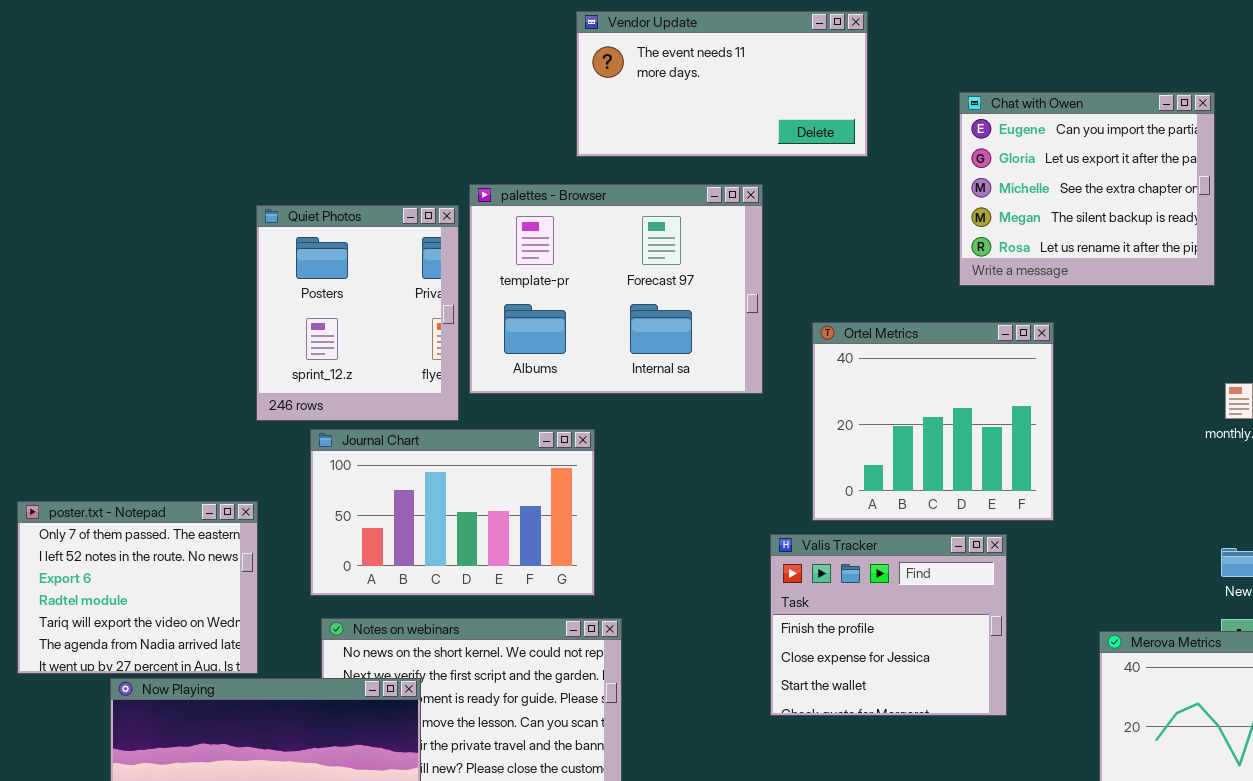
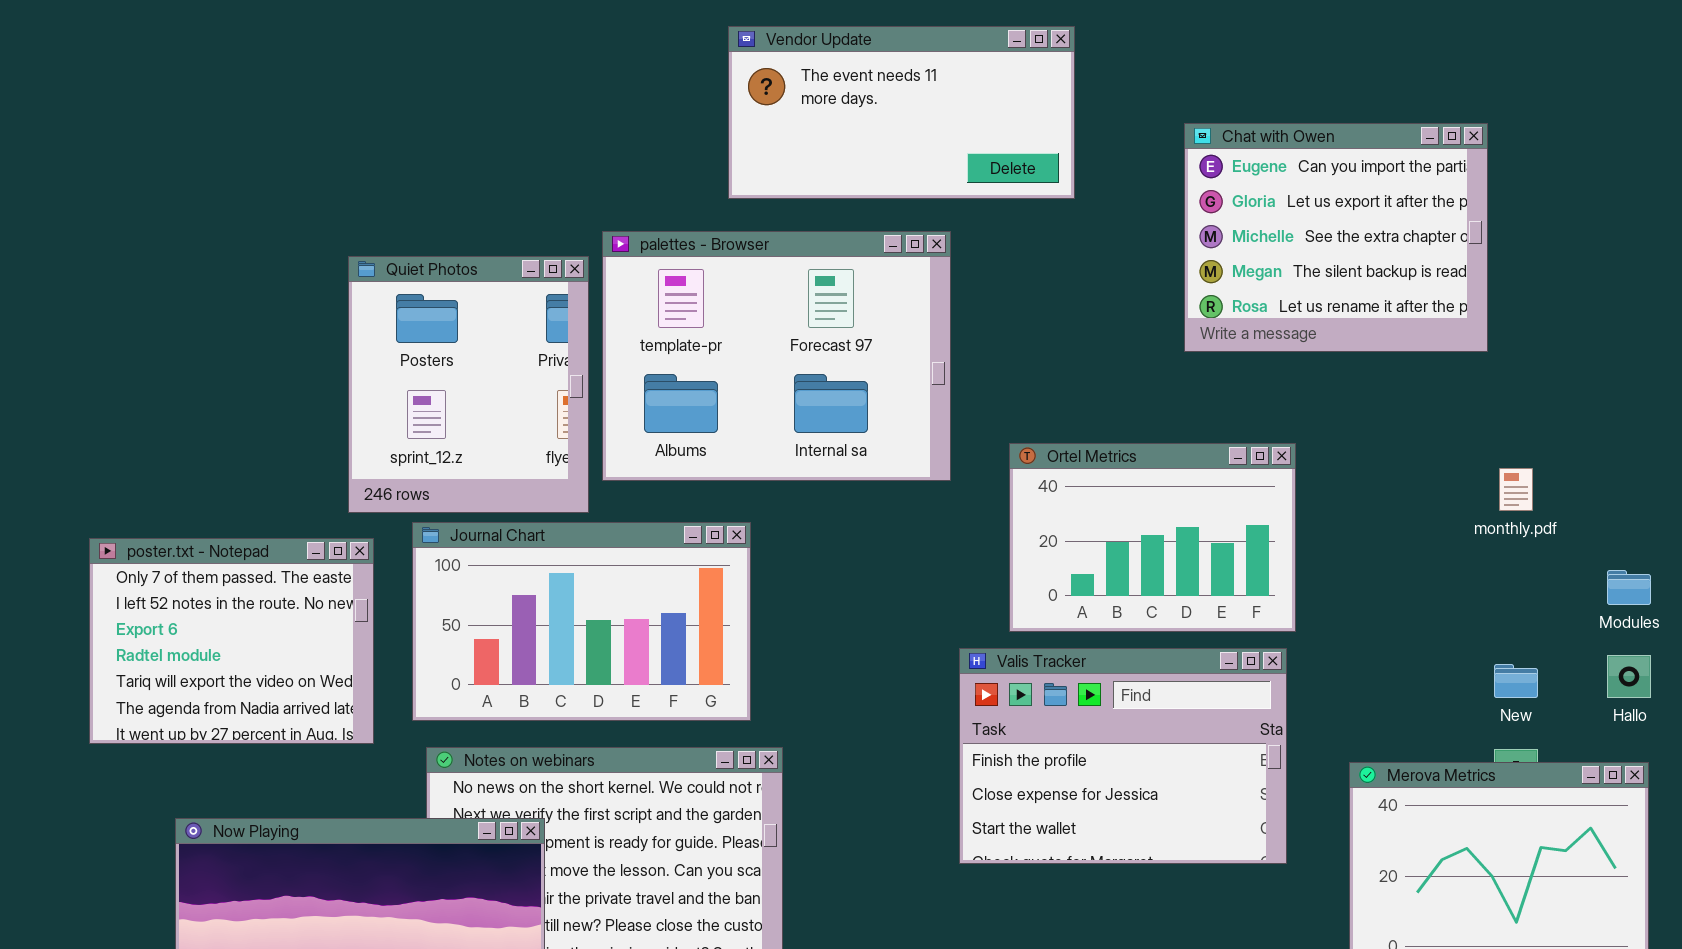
Ortel Metrics: [812,322,1054,521] -> [1009,443,1296,632], resized
poster.txt - Notepad: [17,501,258,674] -> [89,538,374,744], moved
Valis Tracker: [770,534,1007,716] -> [959,648,1287,864], resized

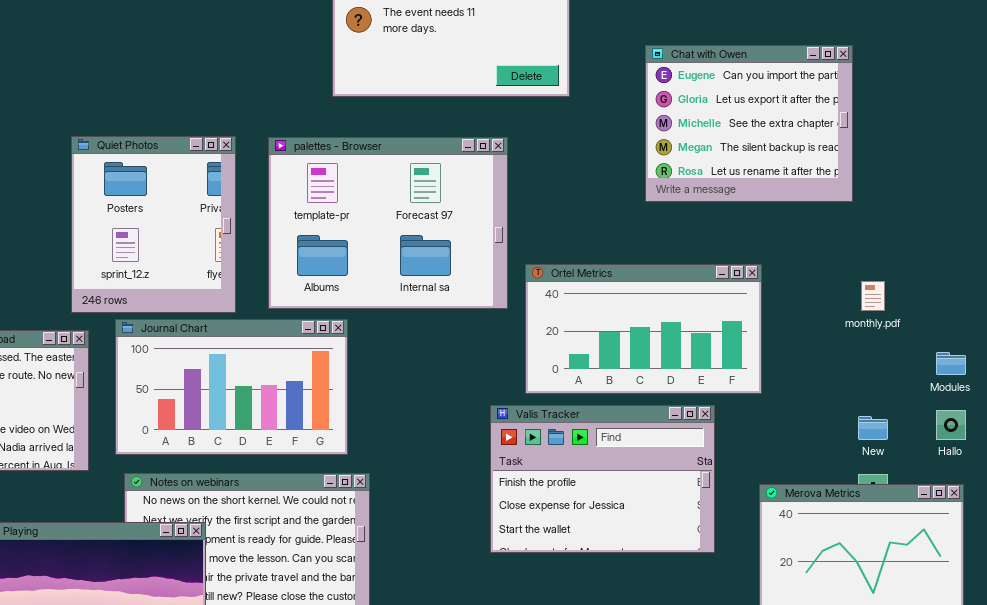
palettes - Browser: [602,231,951,481] -> [268,137,508,309], moved
Ortel Metrics: [1009,443,1296,632] -> [525,264,762,394], resized

